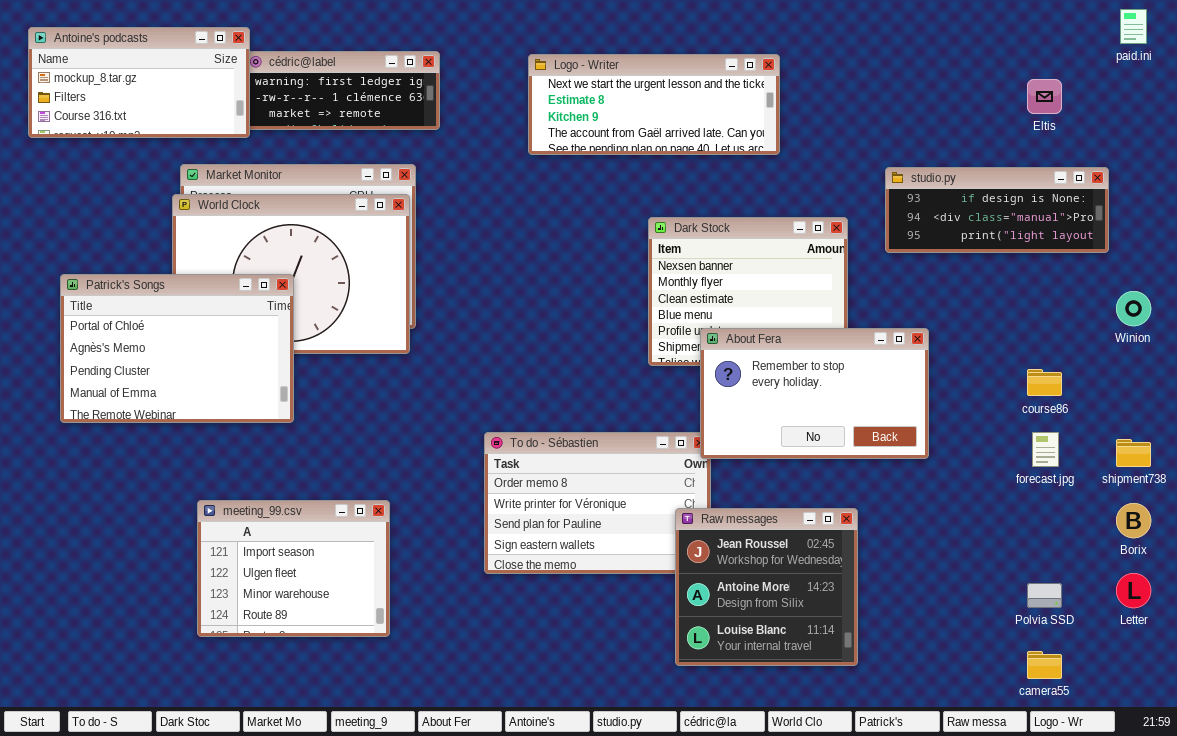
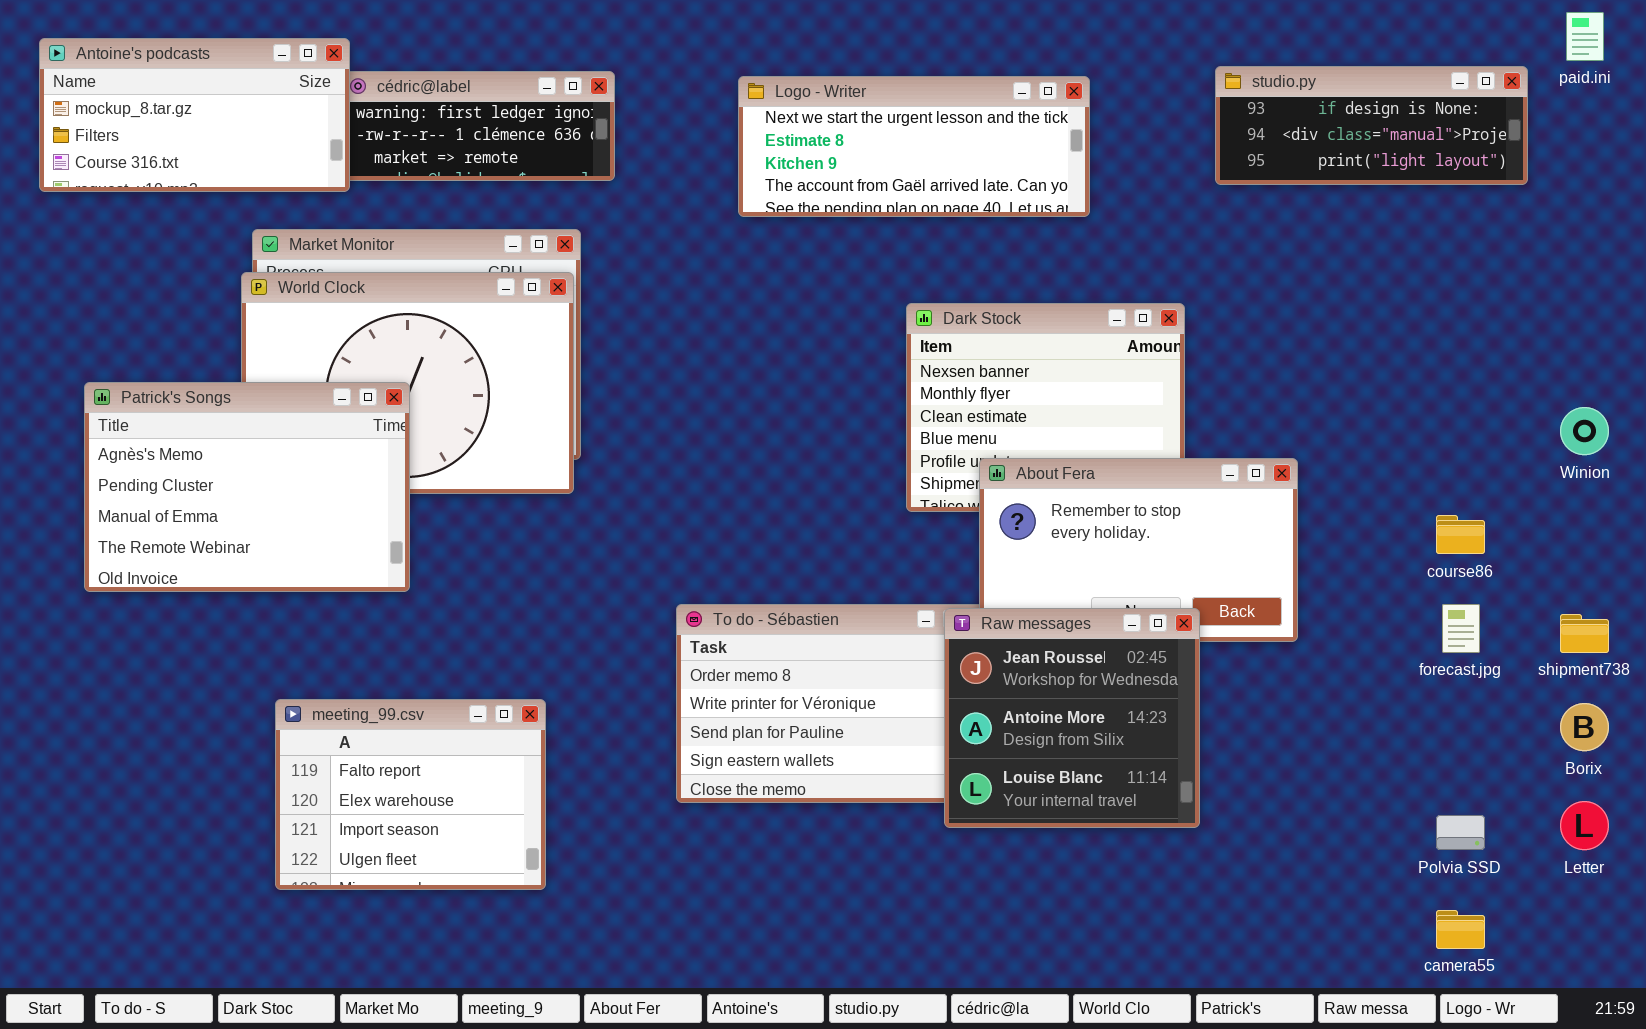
studio.py: [885,167,1109,253] -> [1215,66,1528,185], moved
Patrick's Songs: [60,274,294,423] -> [84,382,410,592], scrolled down 1 row
meeting_99.csv: [197,500,390,637] -> [275,699,546,890], scrolled up 2 rows
Raw messages: [675,508,858,666] -> [944,608,1200,828], moved

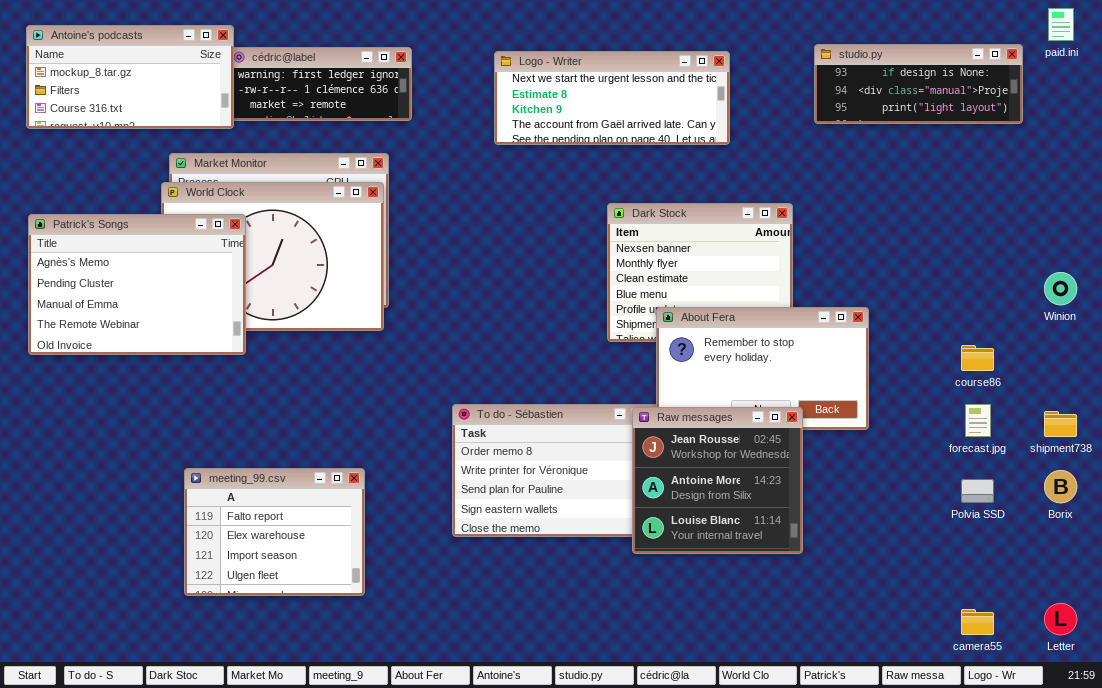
Patrick's Songs: [84,382,410,592] -> [28,214,246,355], moved
Letter: [1560,801,1609,850] -> [1044,603,1077,635], moved
Polvia SSD: [1436,815,1485,850] -> [961,479,994,503], moved

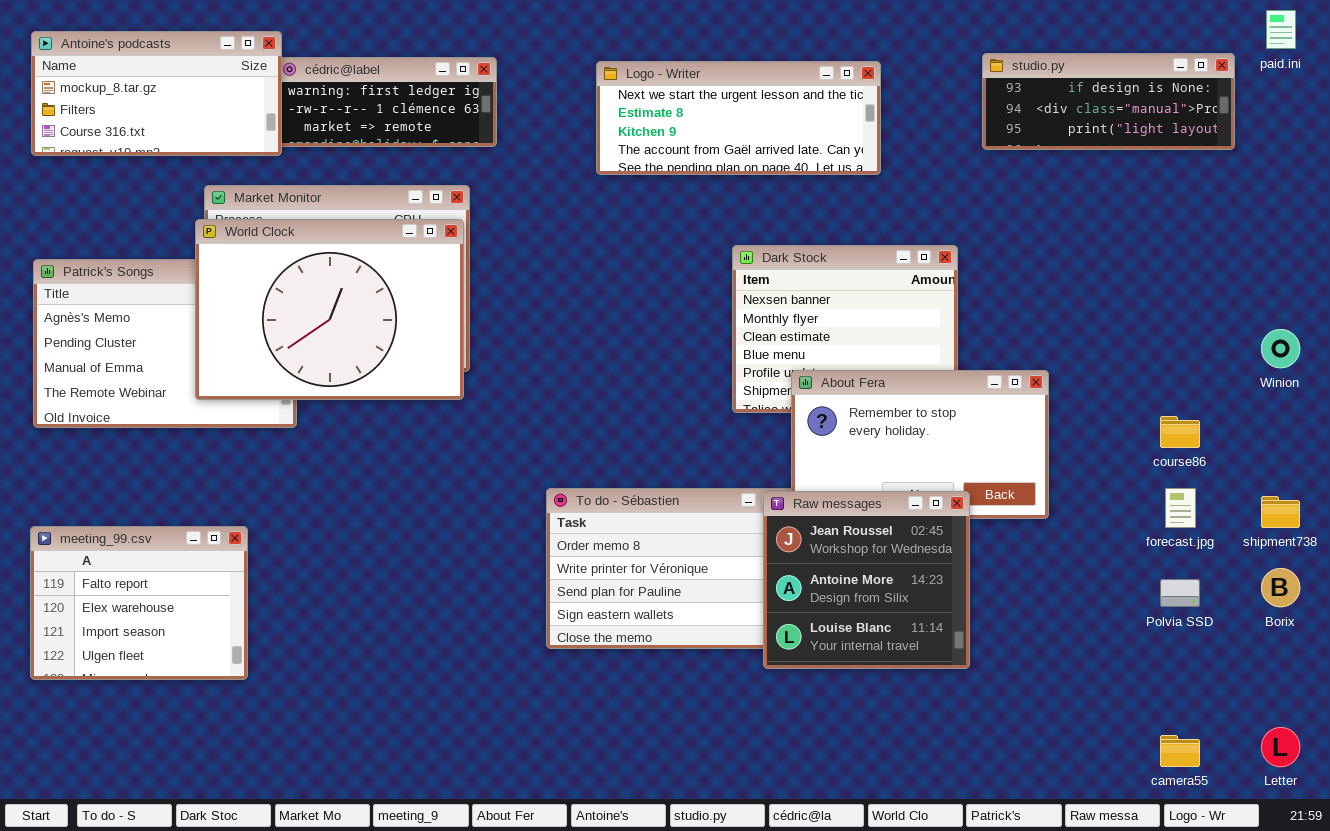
World Clock: [161,182,384,331] -> [195,219,464,400], raised
meeting_99.csv: [184,468,365,596] -> [30,526,248,680], moved

